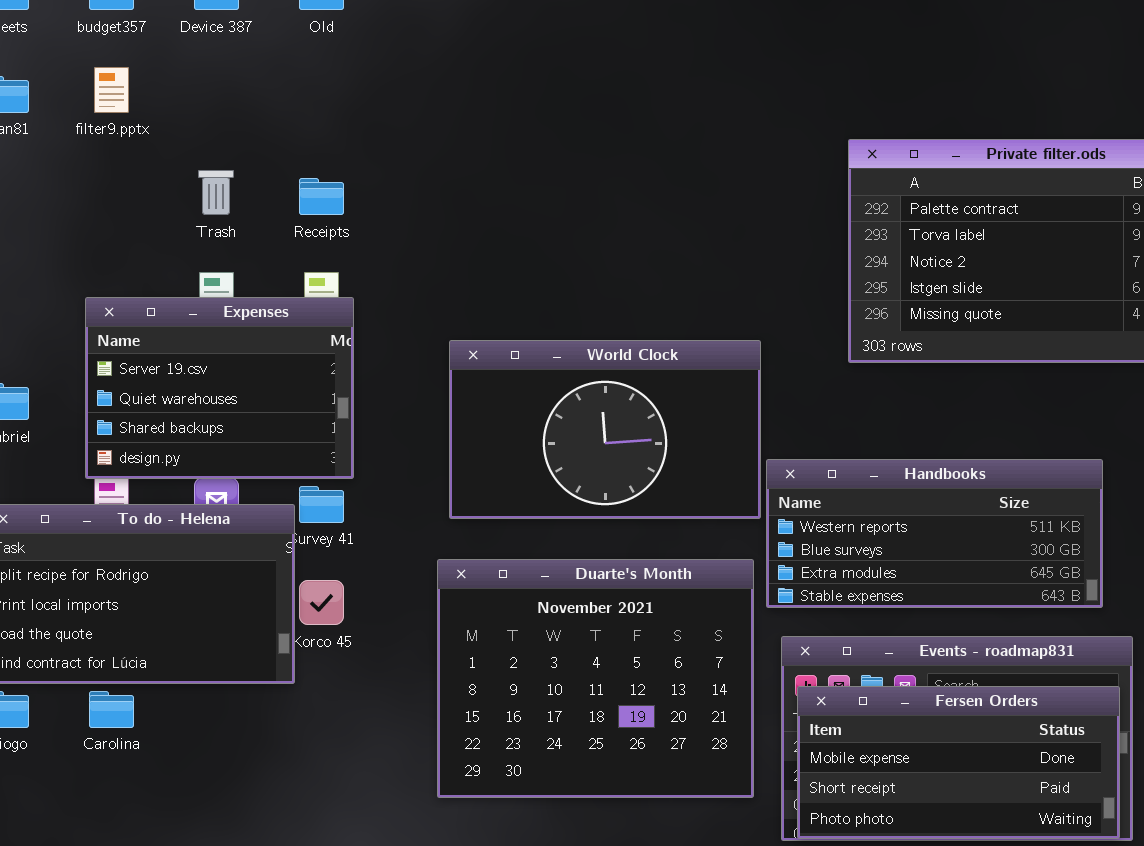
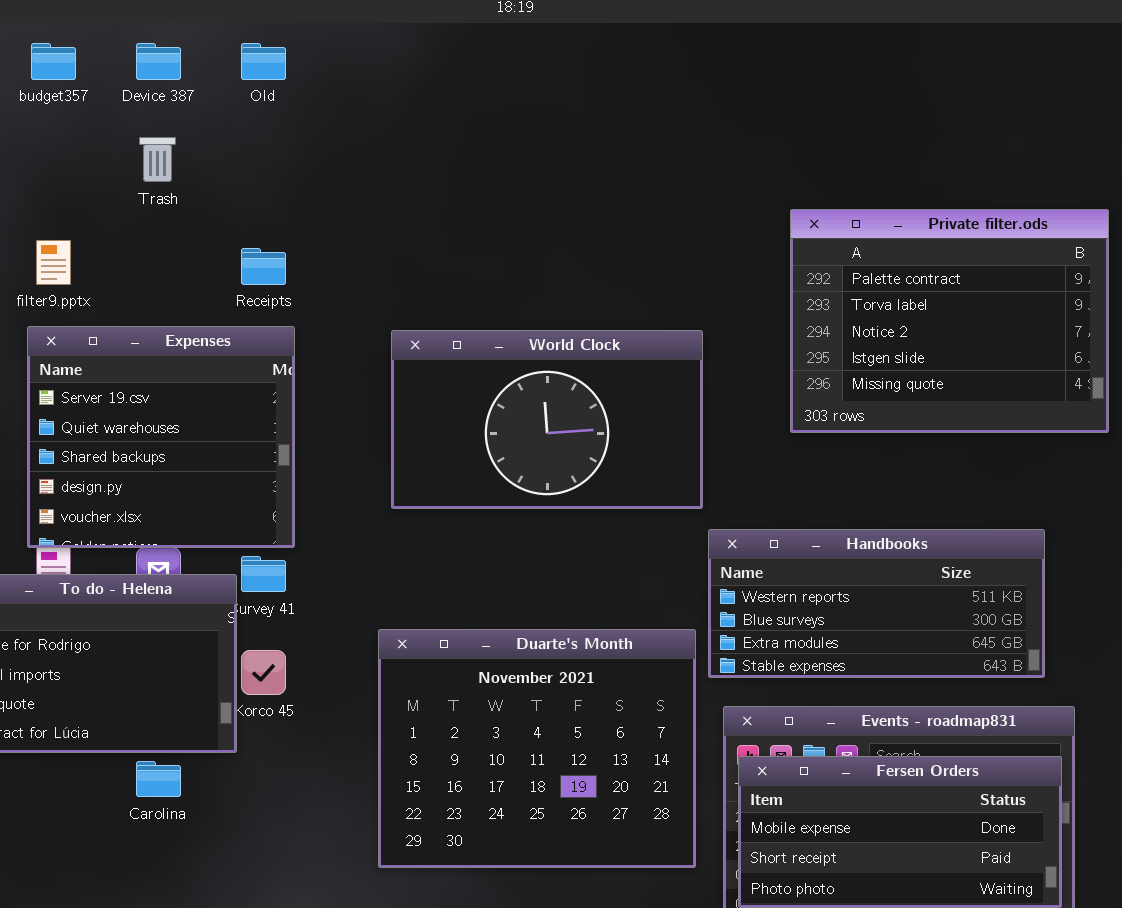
filter9.pptx: [94,67,129,113] -> [36,240,71,285], moved
Trash: [198,170,234,215] -> [139,137,176,182], moved
Expenses: [85,297,354,479] -> [27,326,295,548], resized
World Clock: [449,340,761,519] -> [391,330,703,509], moved
Carolina: [89,691,134,728] -> [136,761,181,797], moved

